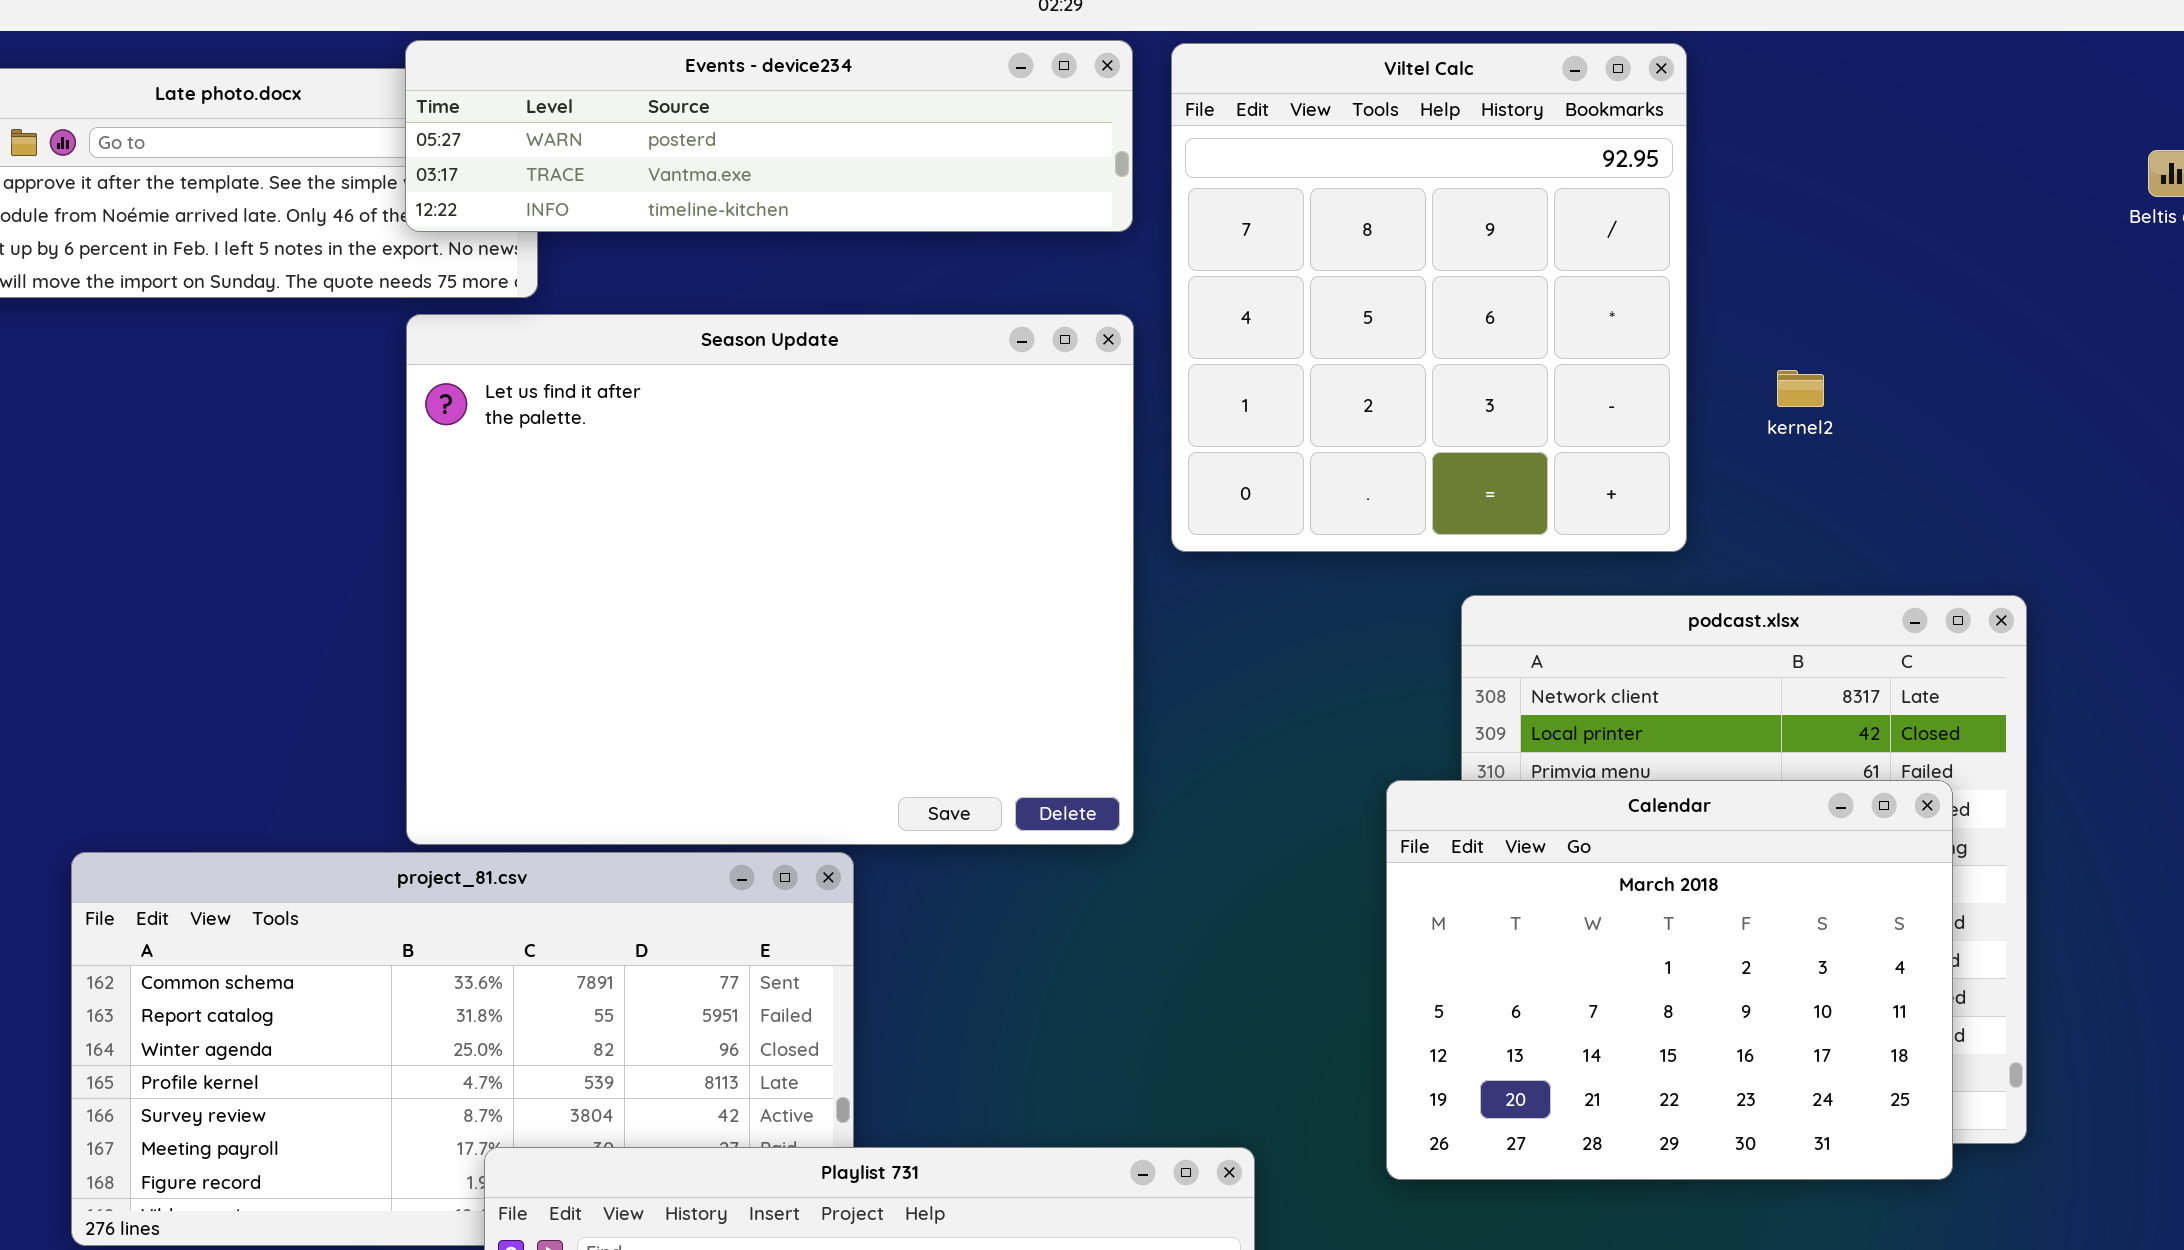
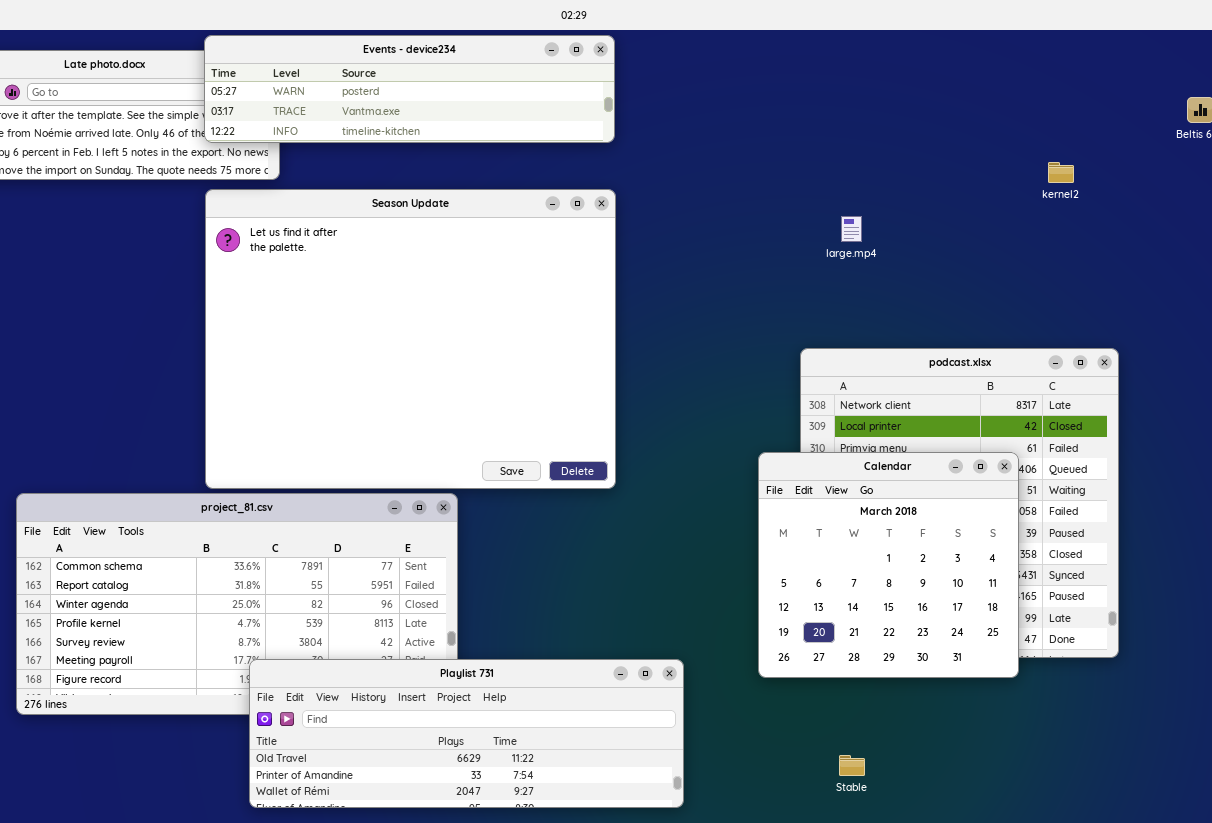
Viltel Calc: [1171,43,1687,552] -> none, closed
kernel2: [1777,370,1824,407] -> [1048,162,1074,183], moved
Calendar: [1386,780,1953,1180] -> [758,452,1019,678], resized

